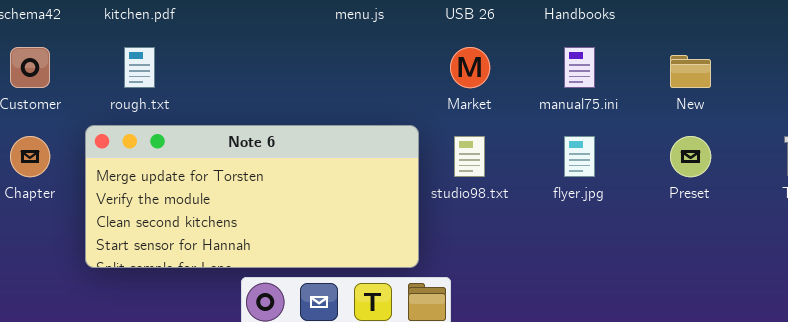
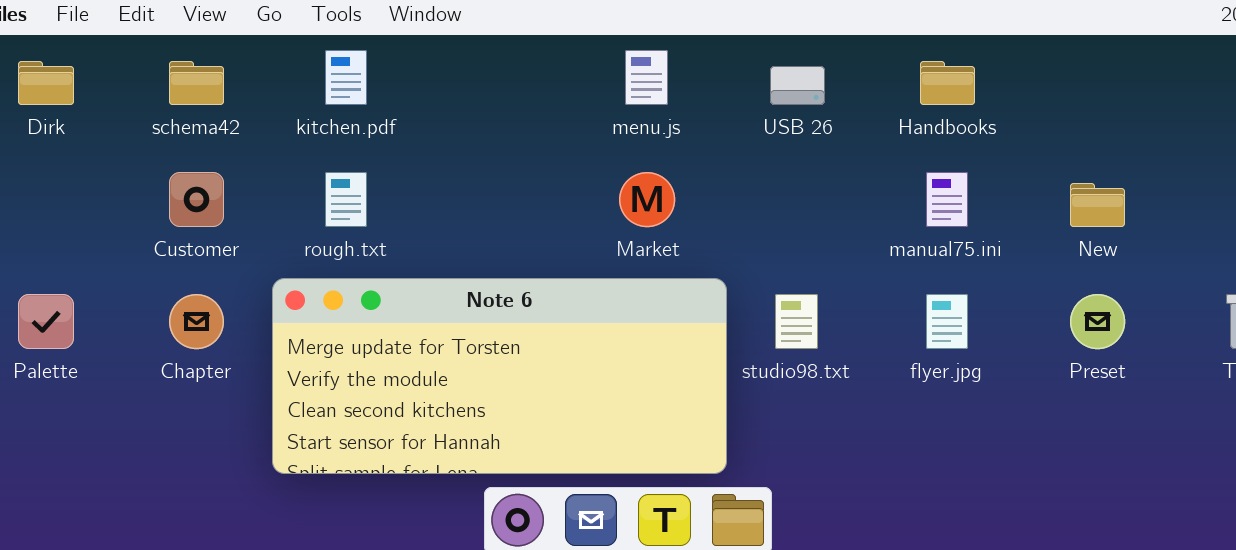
Market: [450,47,490,88] -> [619,172,675,227], moved

